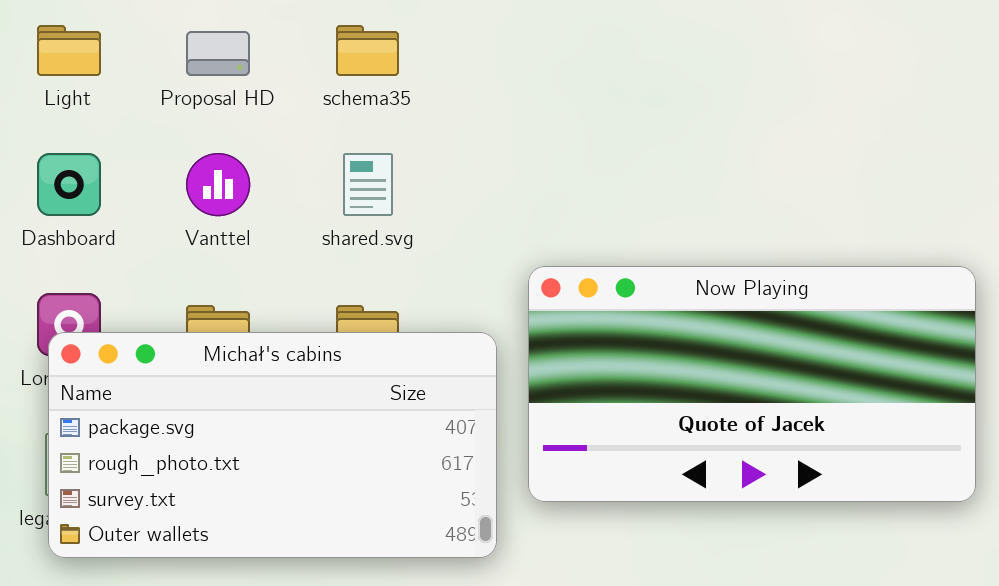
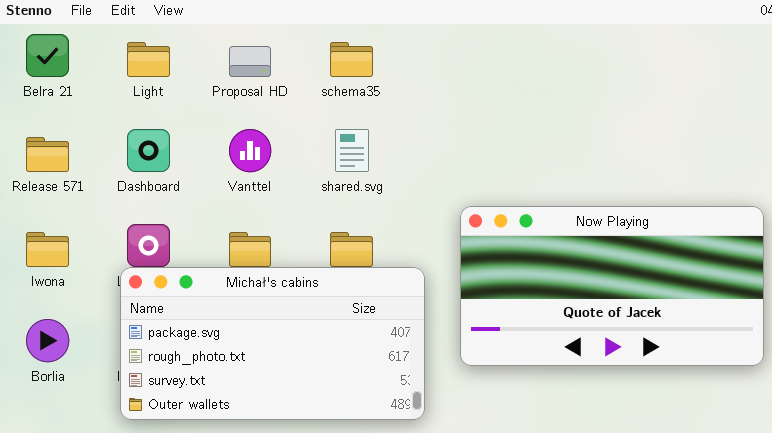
Michał's cabins: [48,332,497,558] -> [120,267,425,420], moved

